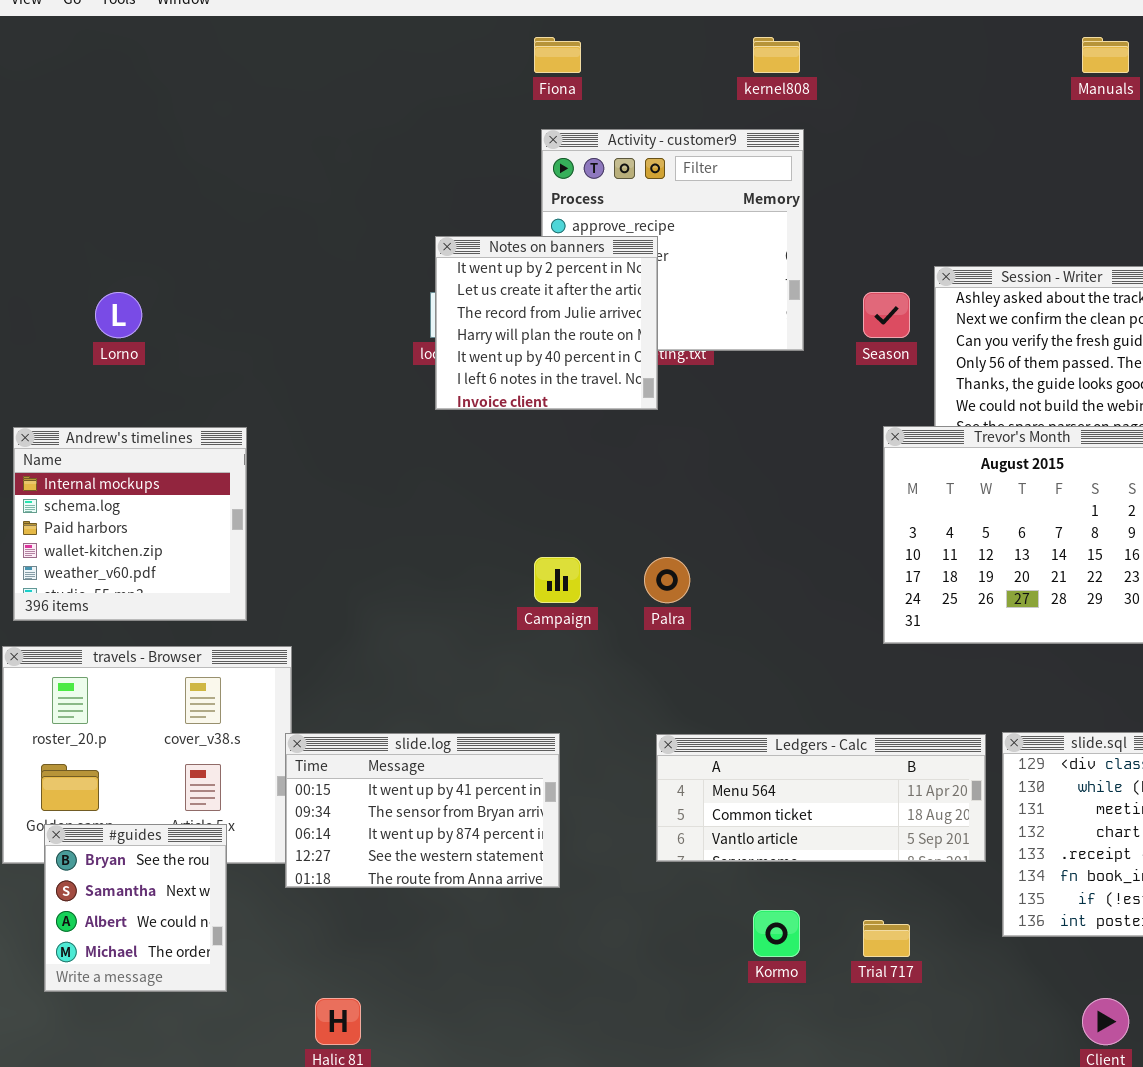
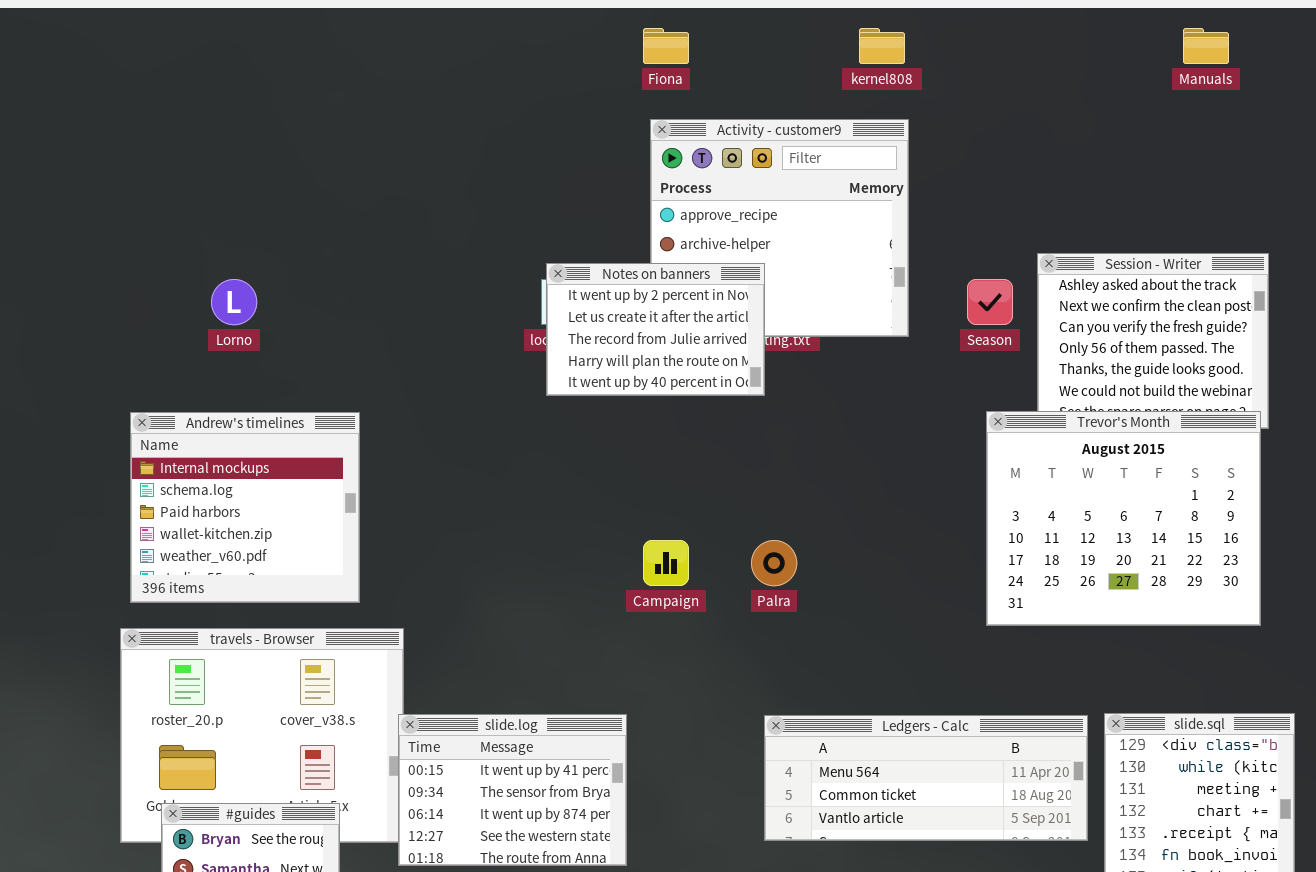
Notes on banners: [435,236,658,410] -> [546,263,765,396], resized
slide.log: [285,733,560,888] -> [398,714,627,866], resized

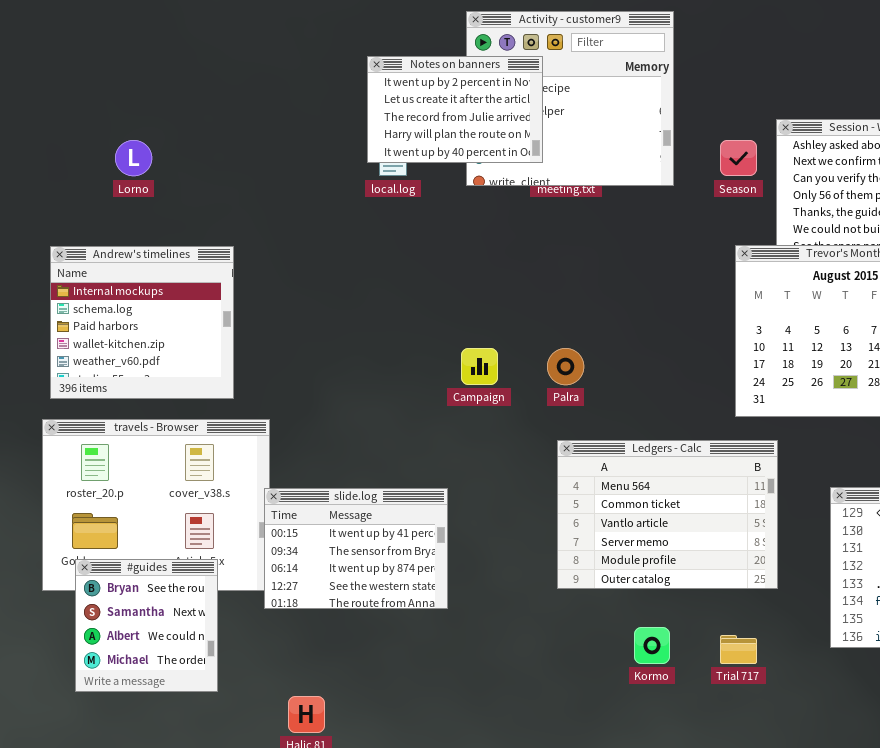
Notes on banners: [546,263,765,396] -> [367,56,543,163], moved
Ledgers - Calc: [764,715,1088,841] -> [557,440,778,589], resized

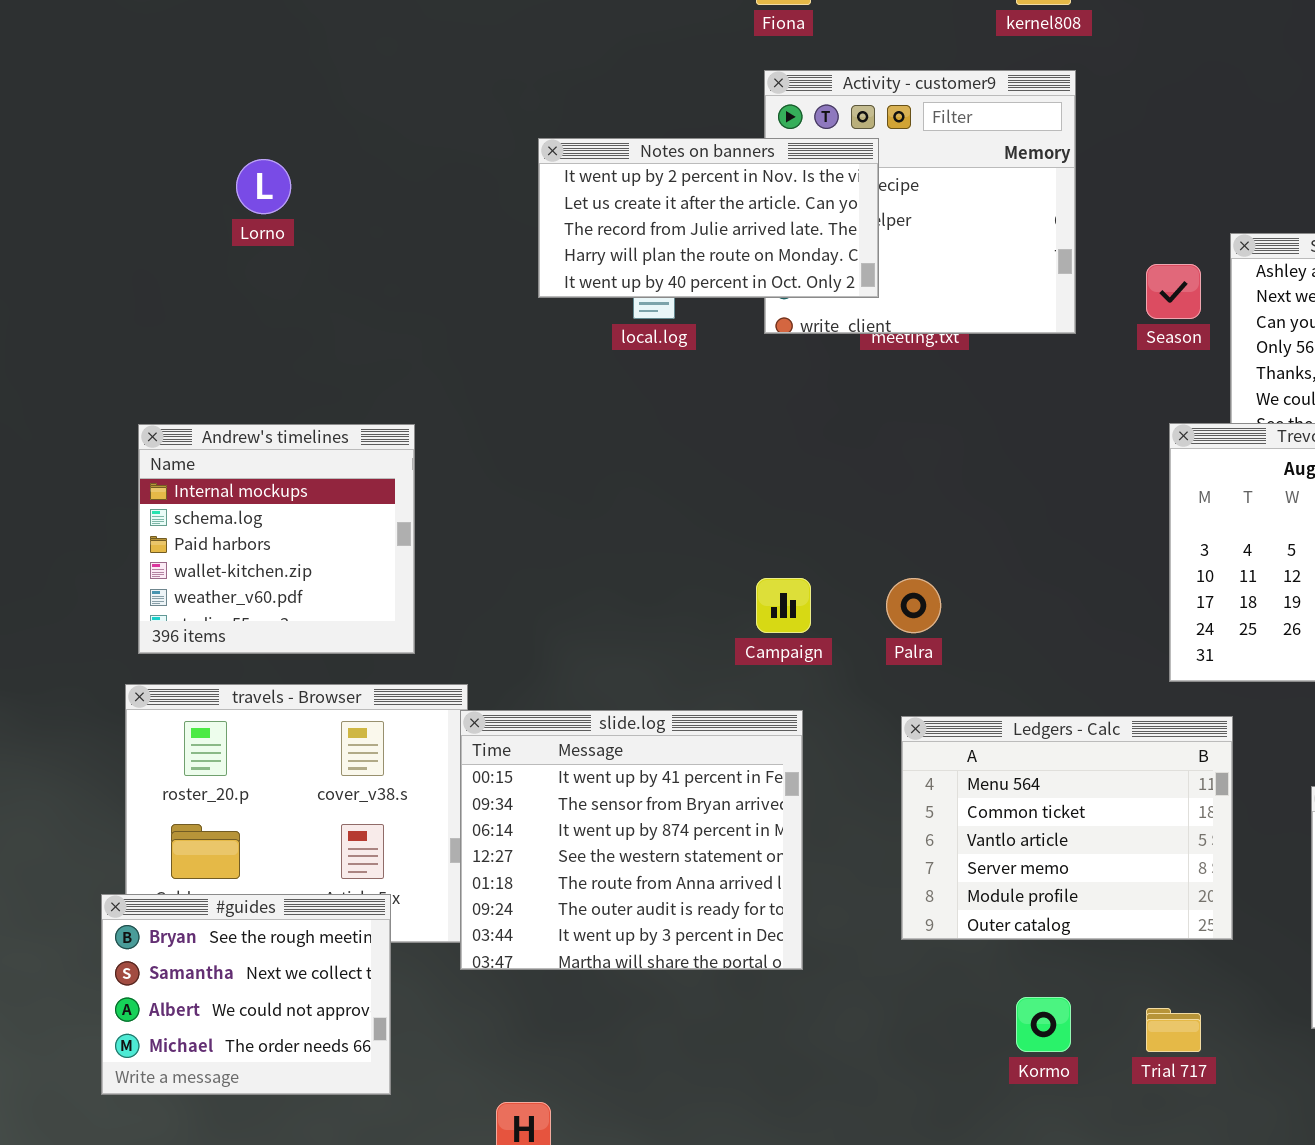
Notes on banners: [367,56,543,163] -> [538,138,879,298], resized
Lorno: [115,140,152,176] -> [236,159,291,214], moved
slide.log: [264,488,448,609] -> [460,710,803,970], resized
#guides: [75,559,218,692] -> [101,894,391,1095], resized

